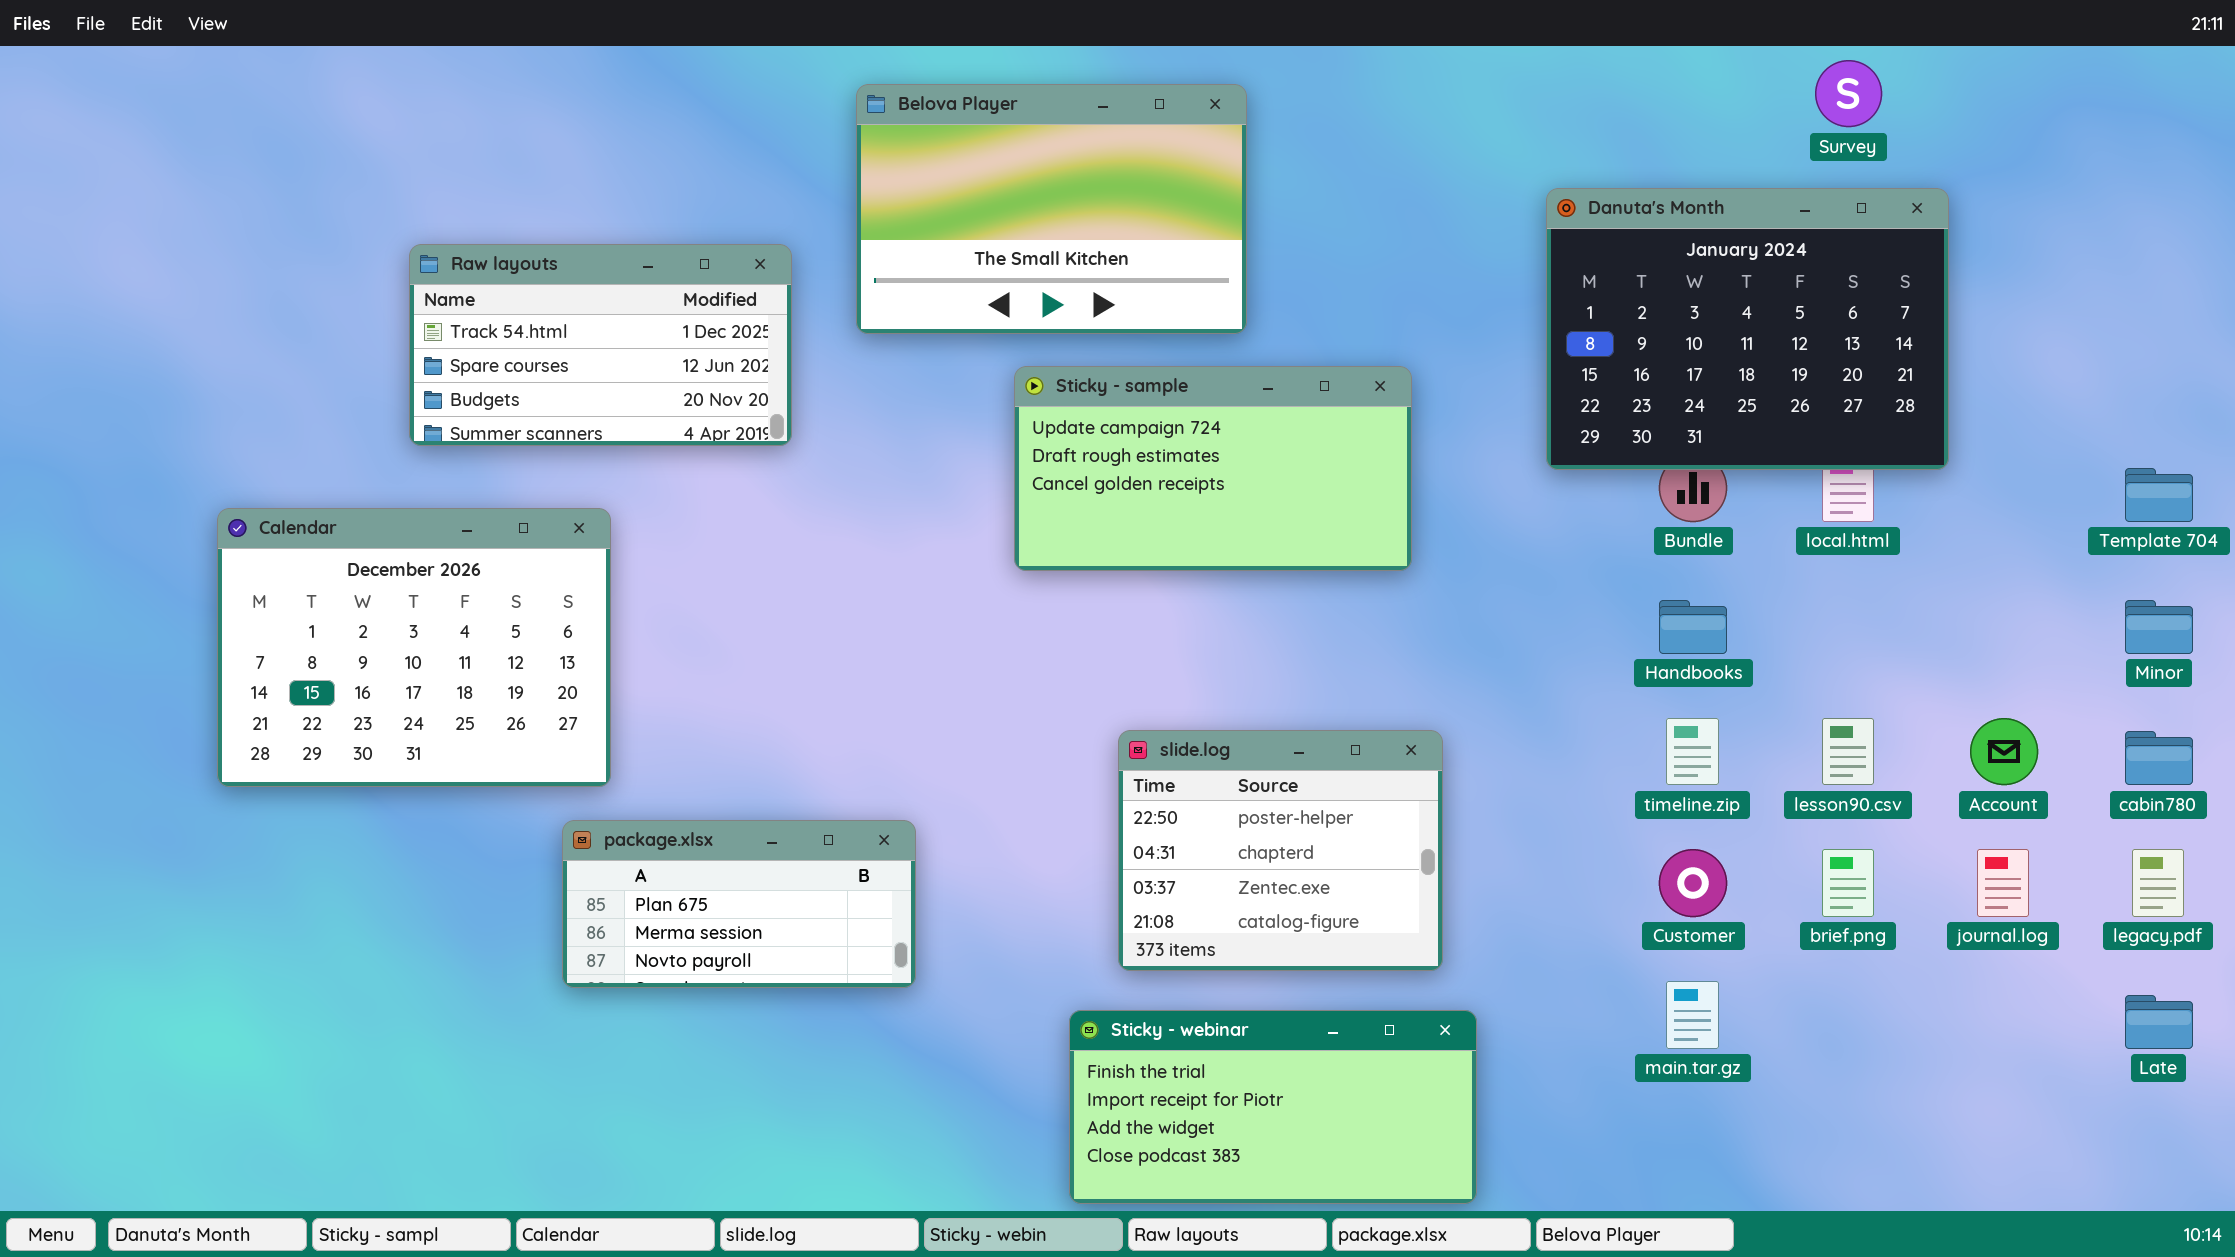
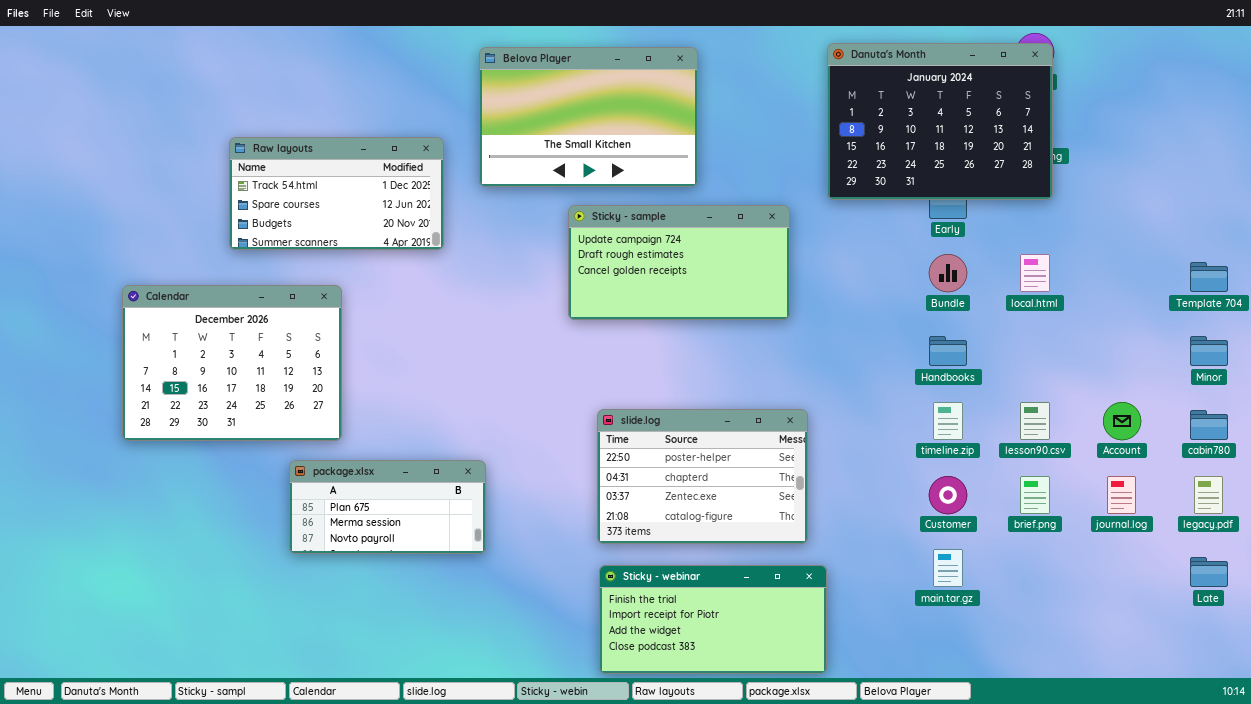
Danuta's Month: [1546,188,1949,470] -> [827,43,1053,200], moved
slide.log: [1118,730,1443,971] -> [597,409,808,544], resized
package.xlsx: [562,820,916,988] -> [289,460,486,554], moved

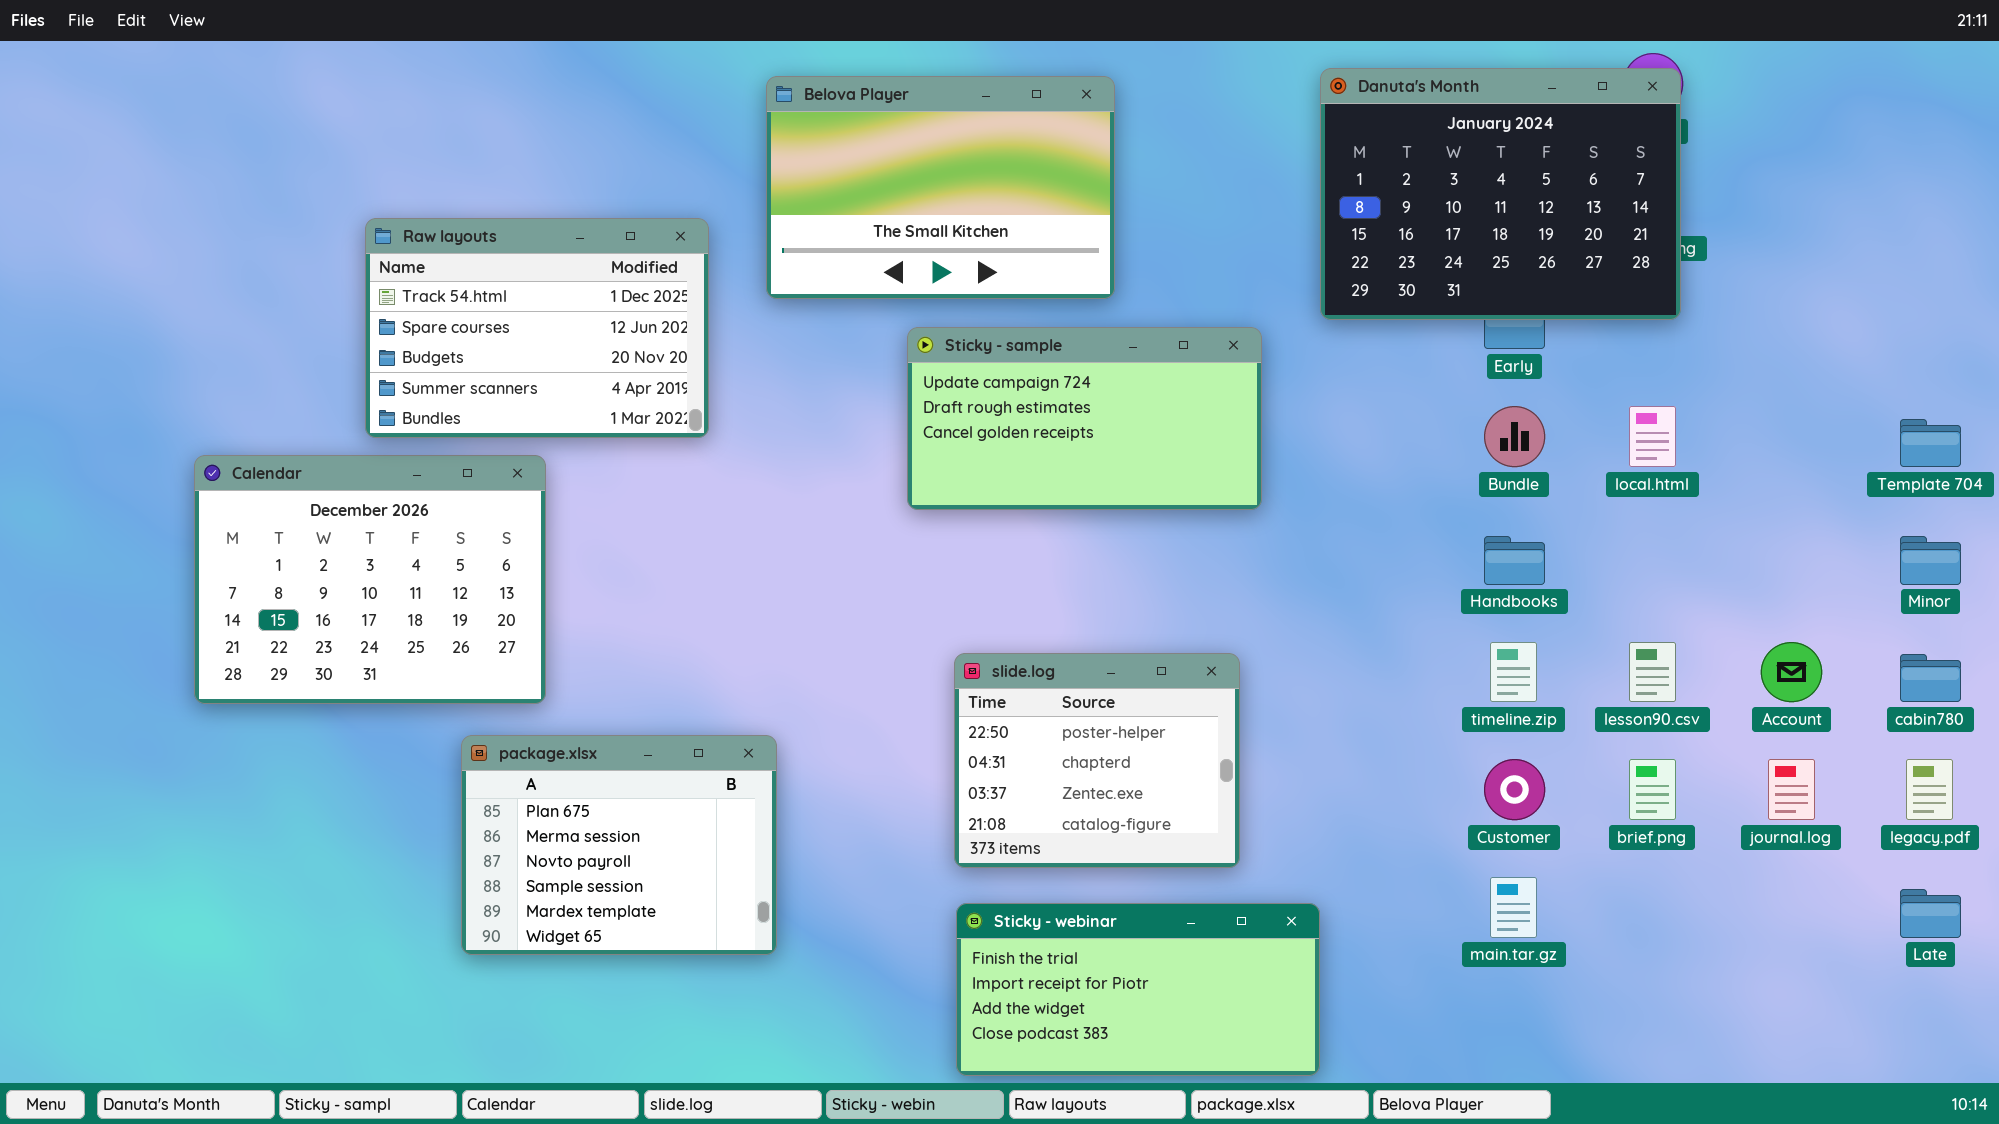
Raw layouts: [229,137,444,250] -> [365,218,709,438], resized
slide.log: [597,409,808,544] -> [954,653,1240,868], resized
package.xlsx: [289,460,486,554] -> [461,735,777,955], resized

